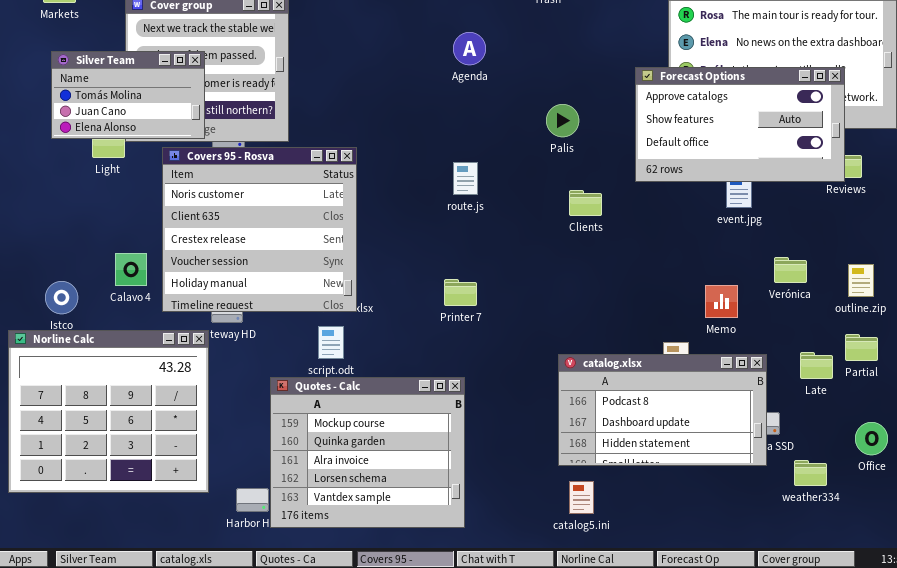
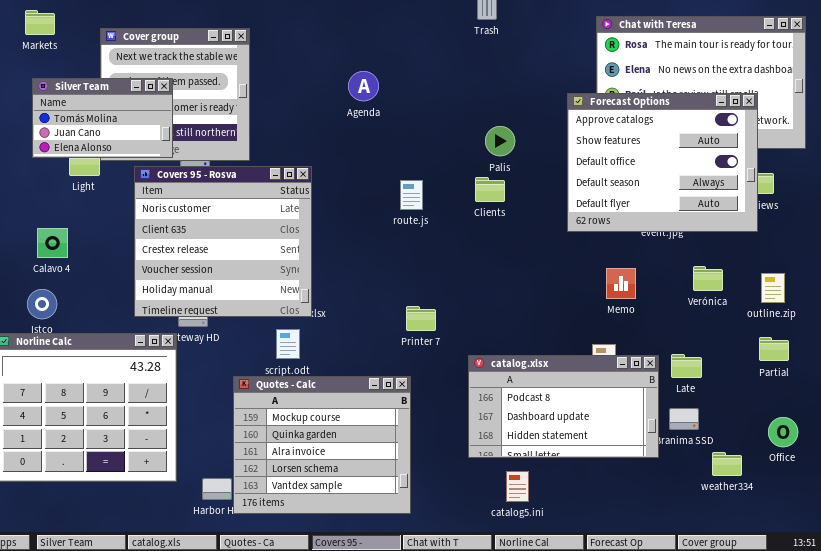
Agenda: [453,32,486,65] -> [348,71,379,101], moved
Forecast Options: [635,67,845,182] -> [567,93,758,232], resized
Clients: [569,190,602,216] -> [475,177,505,202], moved
Calavo 4: [115,253,147,286] -> [37,228,68,258], moved
Printer 7: [444,279,477,306] -> [406,306,436,331], moved
Memo: [705,285,738,318] -> [606,268,636,299], moved
Late: [800,352,833,379] -> [671,354,702,378], moved
catalog.xlsx: [558,354,767,466] -> [468,355,659,458], moved

